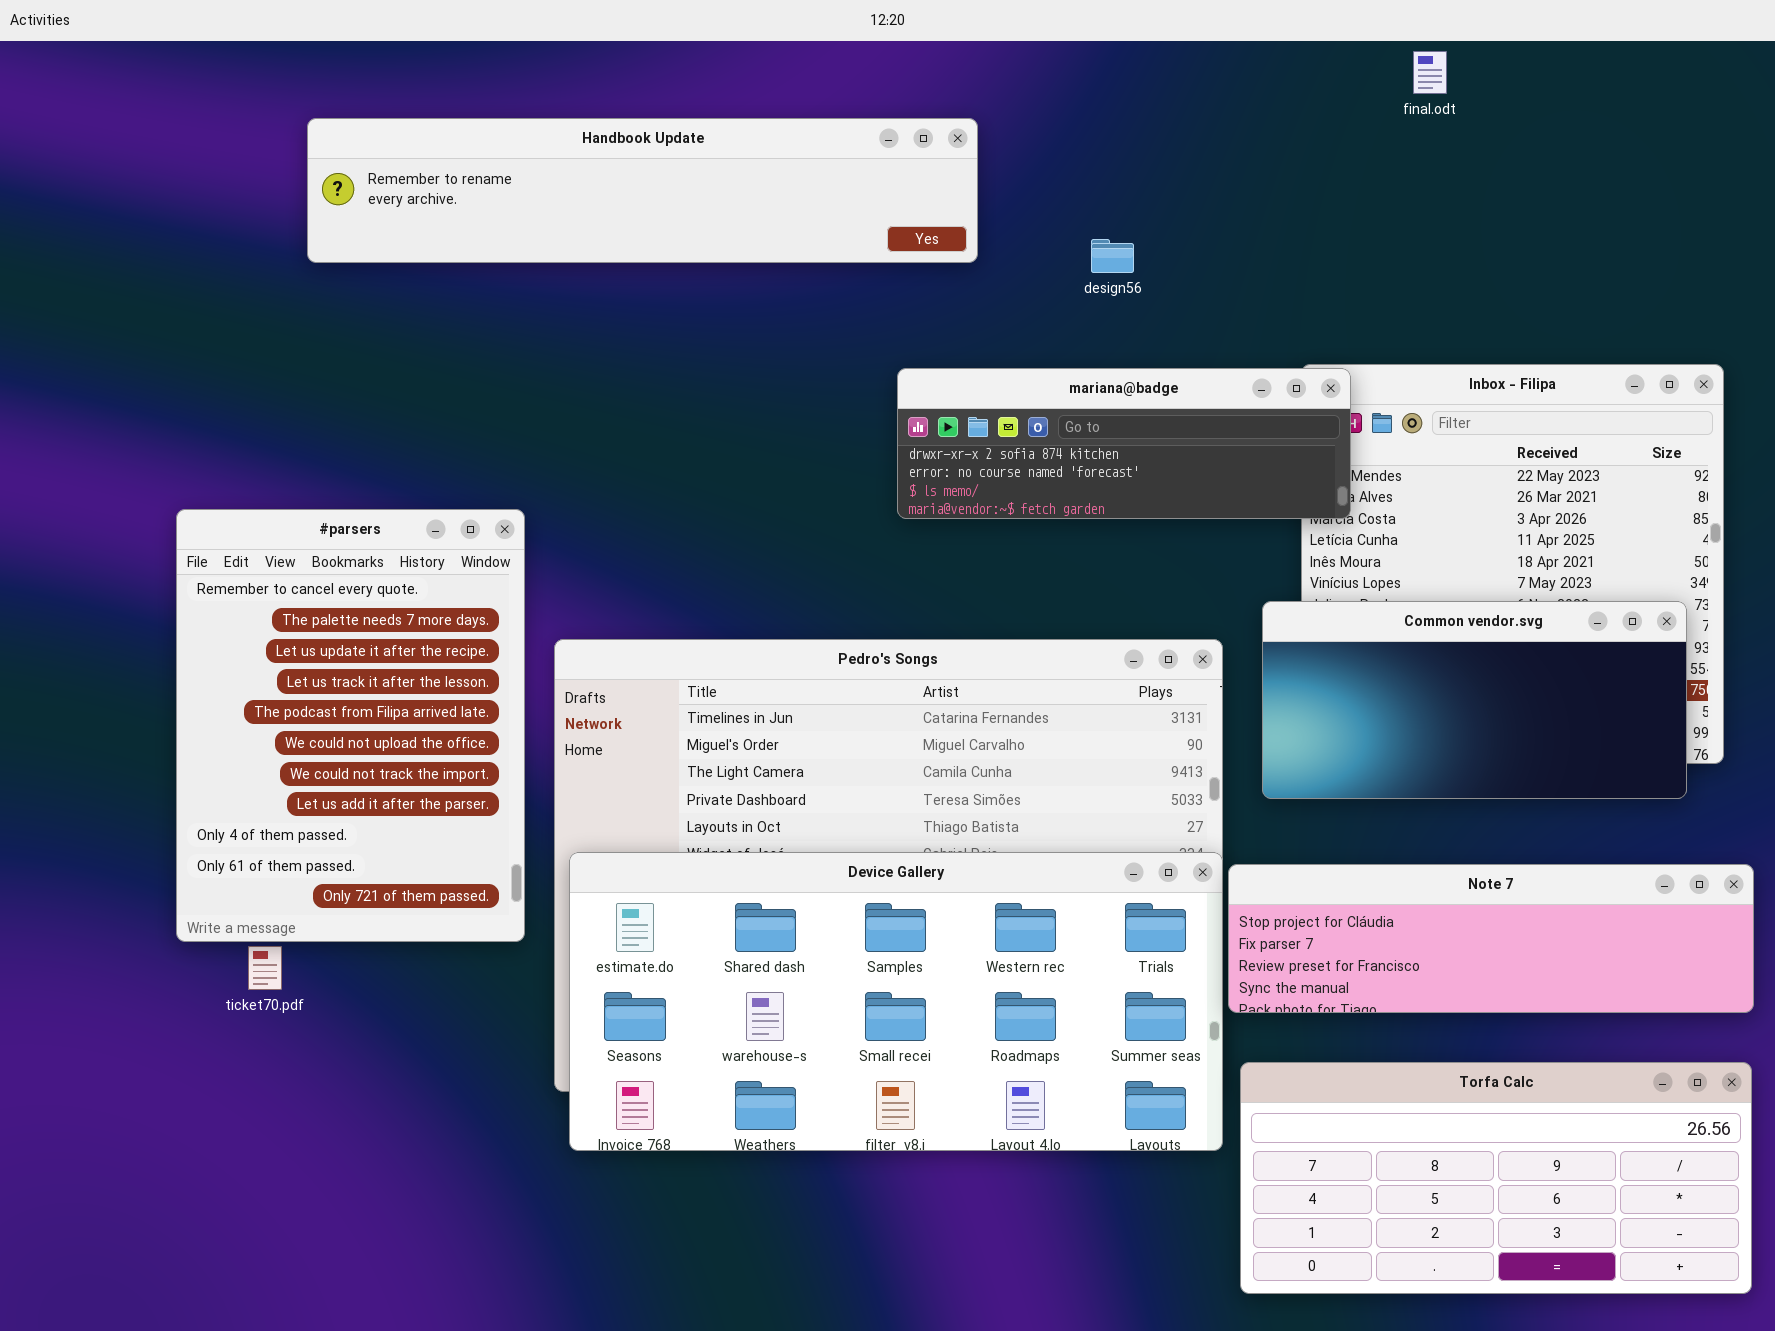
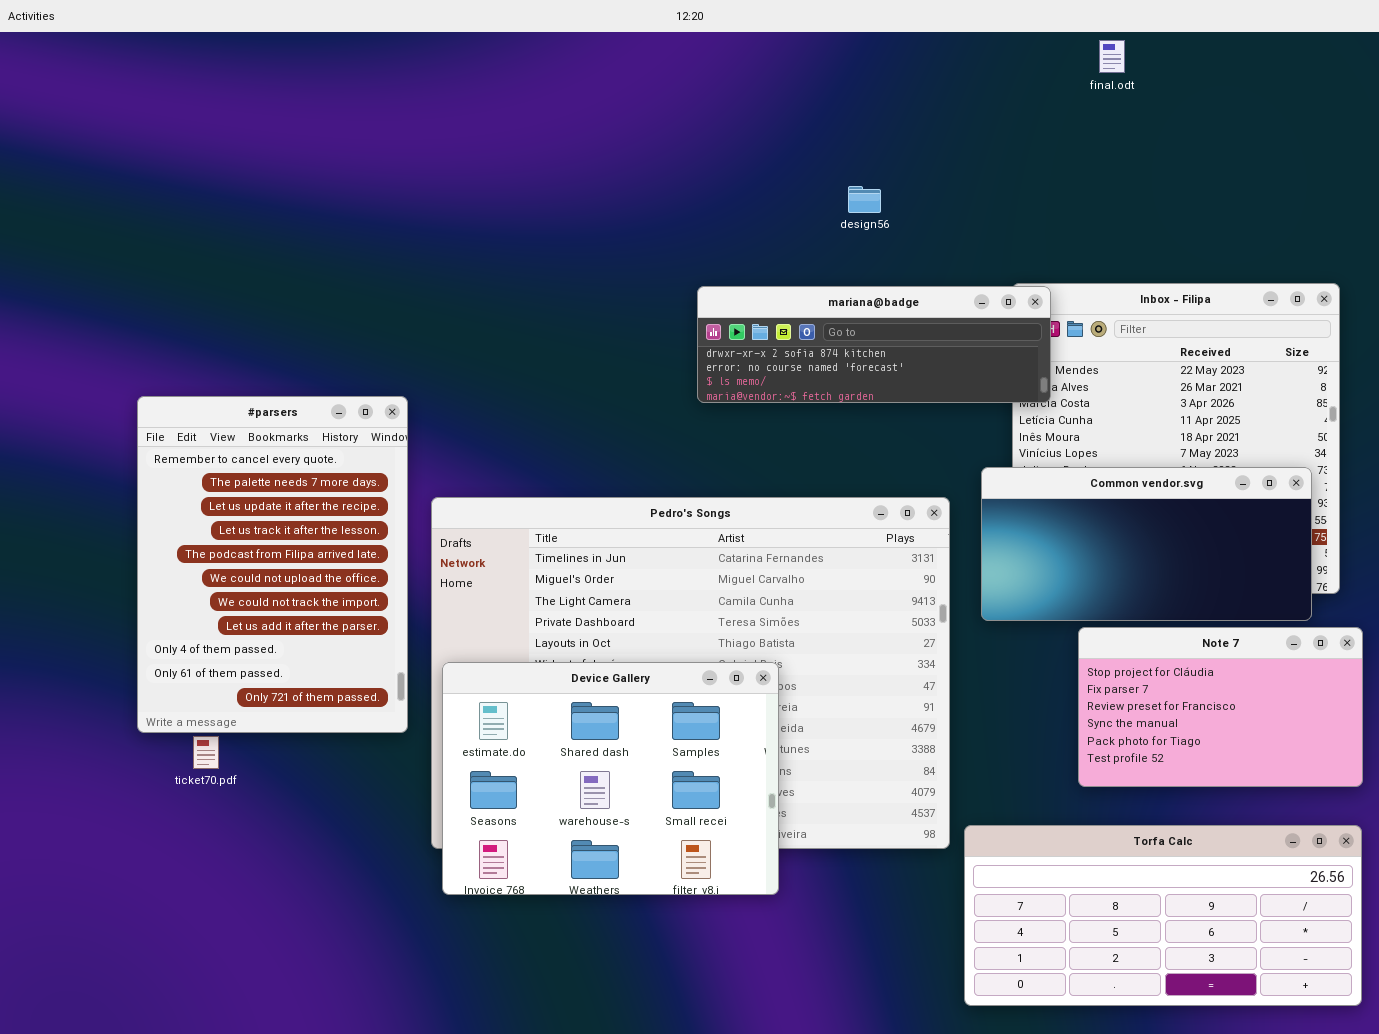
Handbook Update: [307,118,978,263] -> none, closed
Device Gallery: [569,852,1223,1151] -> [442,662,779,895], resized
Note 7: [1228,864,1754,1013] -> [1078,627,1363,787], resized

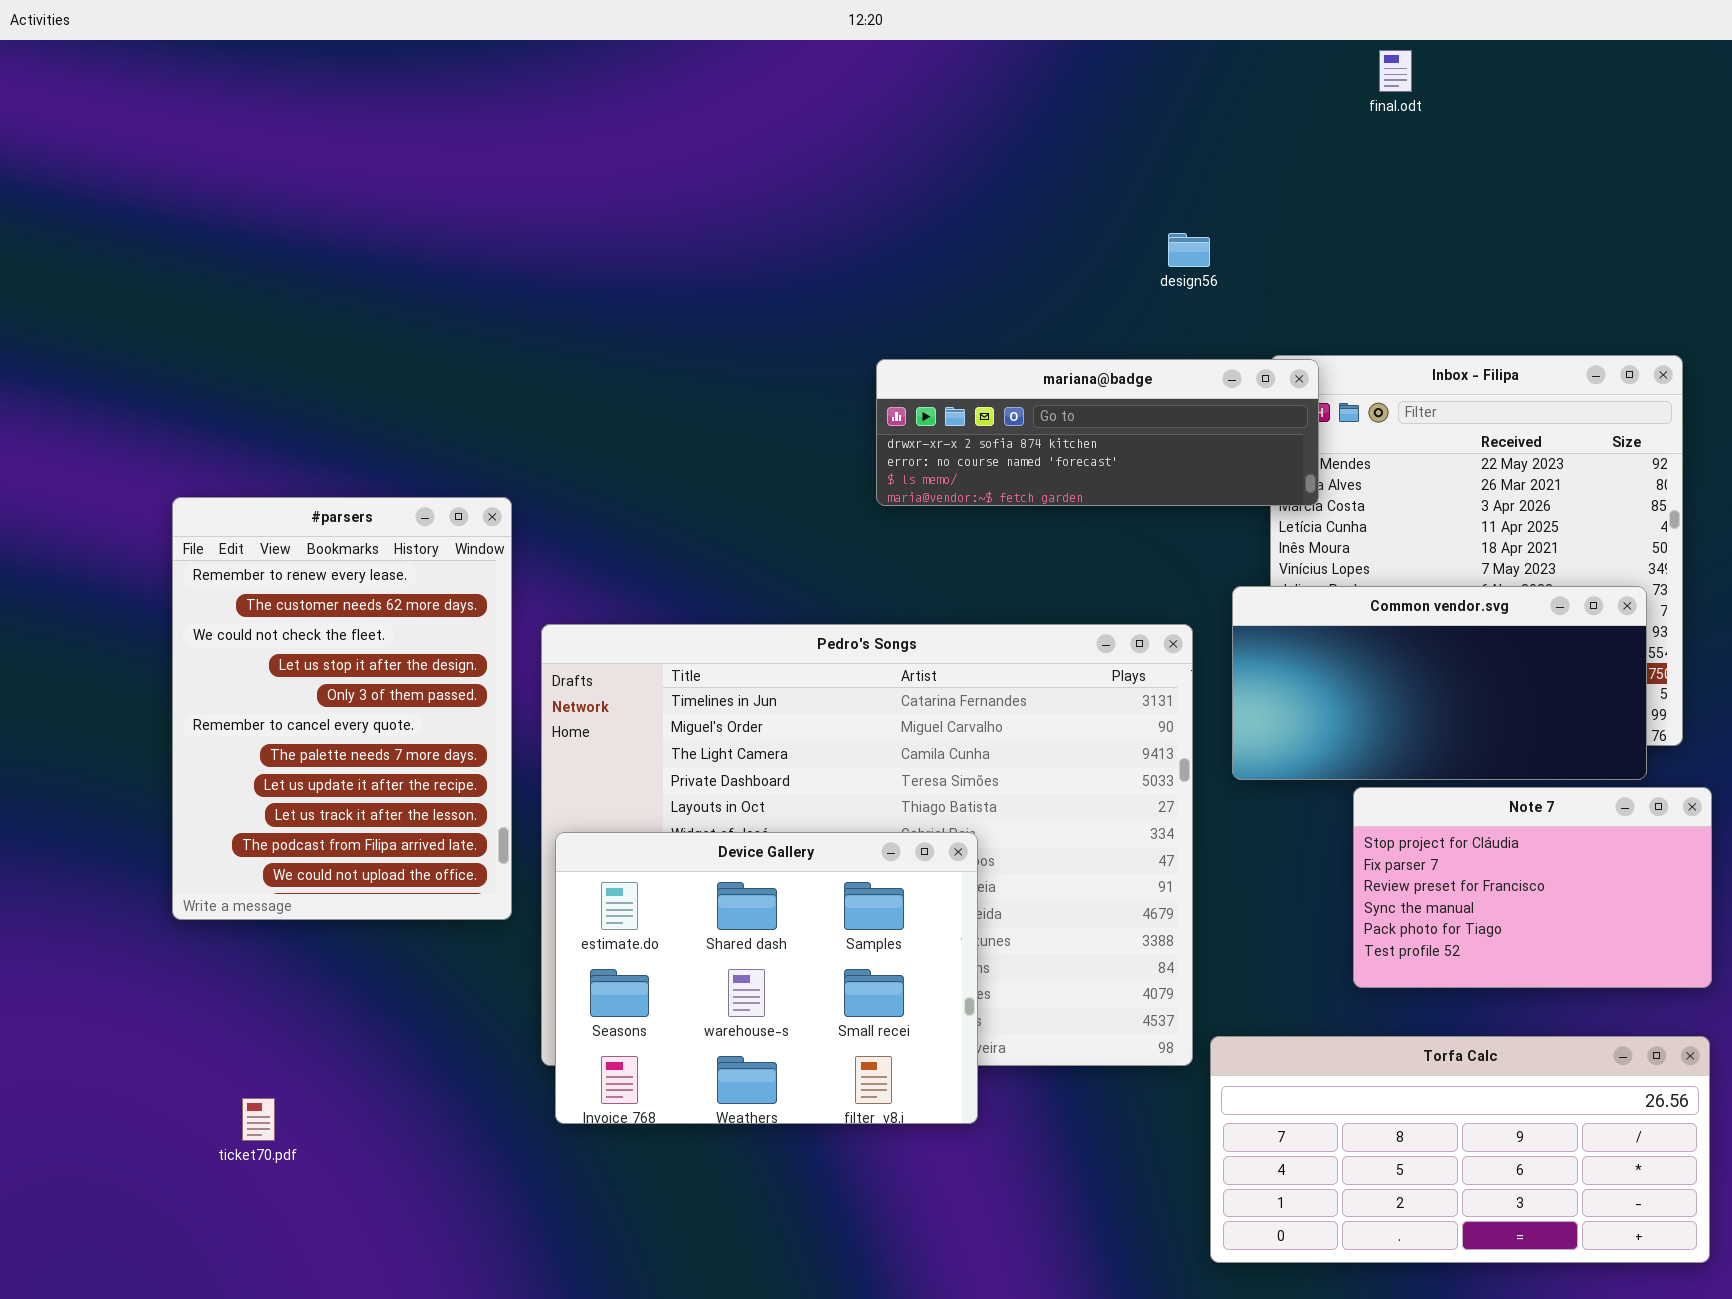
design56: [848,186,881,213] -> [1168,233,1210,267], moved
#parsers: [137,396,408,733] -> [172,497,512,920], scrolled up 5 rows
ticket70.pdf: [193,736,219,769] -> [242,1098,275,1141], moved

